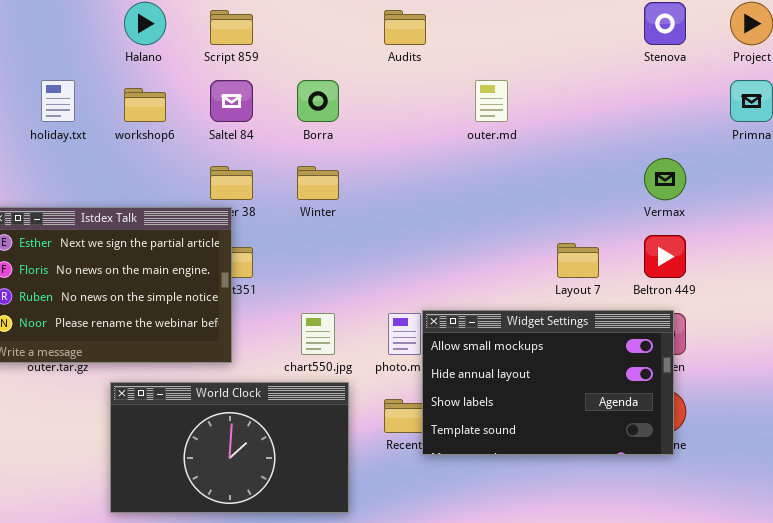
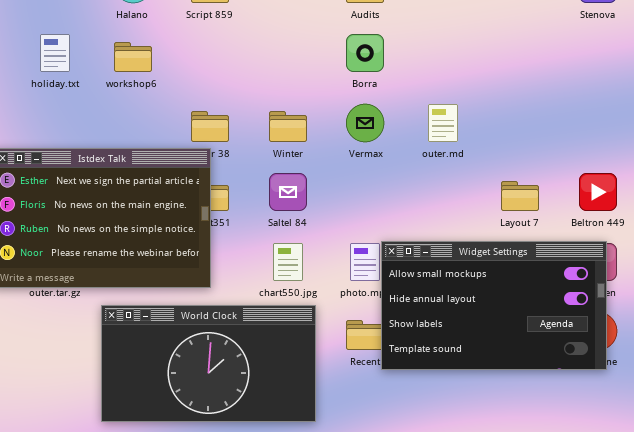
Saltel 84: [210,80,253,122] -> [269,173,307,211], moved
Borra: [297,80,339,122] -> [346,34,384,72], moved
outer.md: [475,80,508,122] -> [428,104,458,142], moved
Vermax: [644,158,686,200] -> [346,104,384,142], moved

